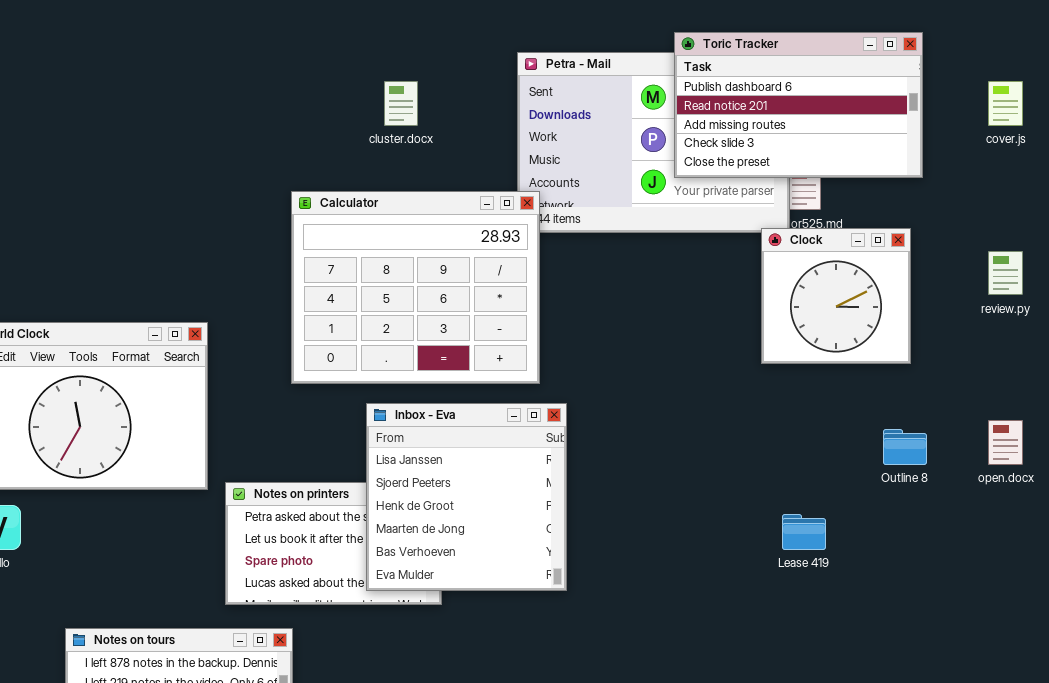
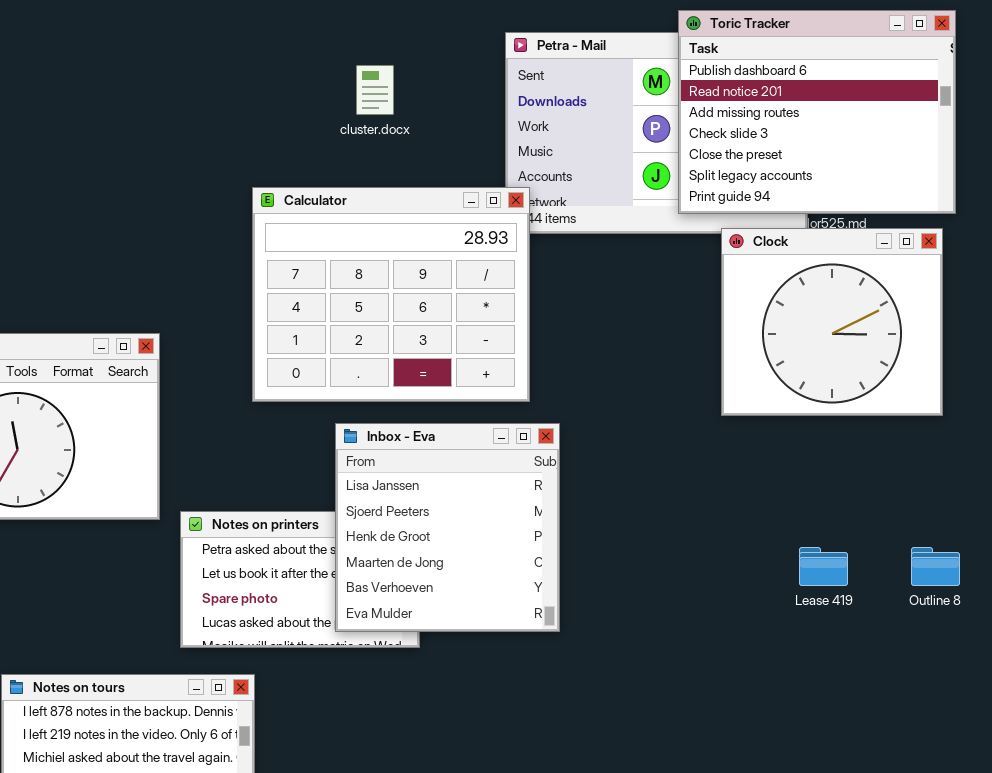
Toric Tracker: [674,32,923,178] -> [678,10,956,214], resized
Clock: [761,228,911,364] -> [721,228,943,416], resized
Outline 8: [883,429,927,465] -> [911,547,960,586], moved

